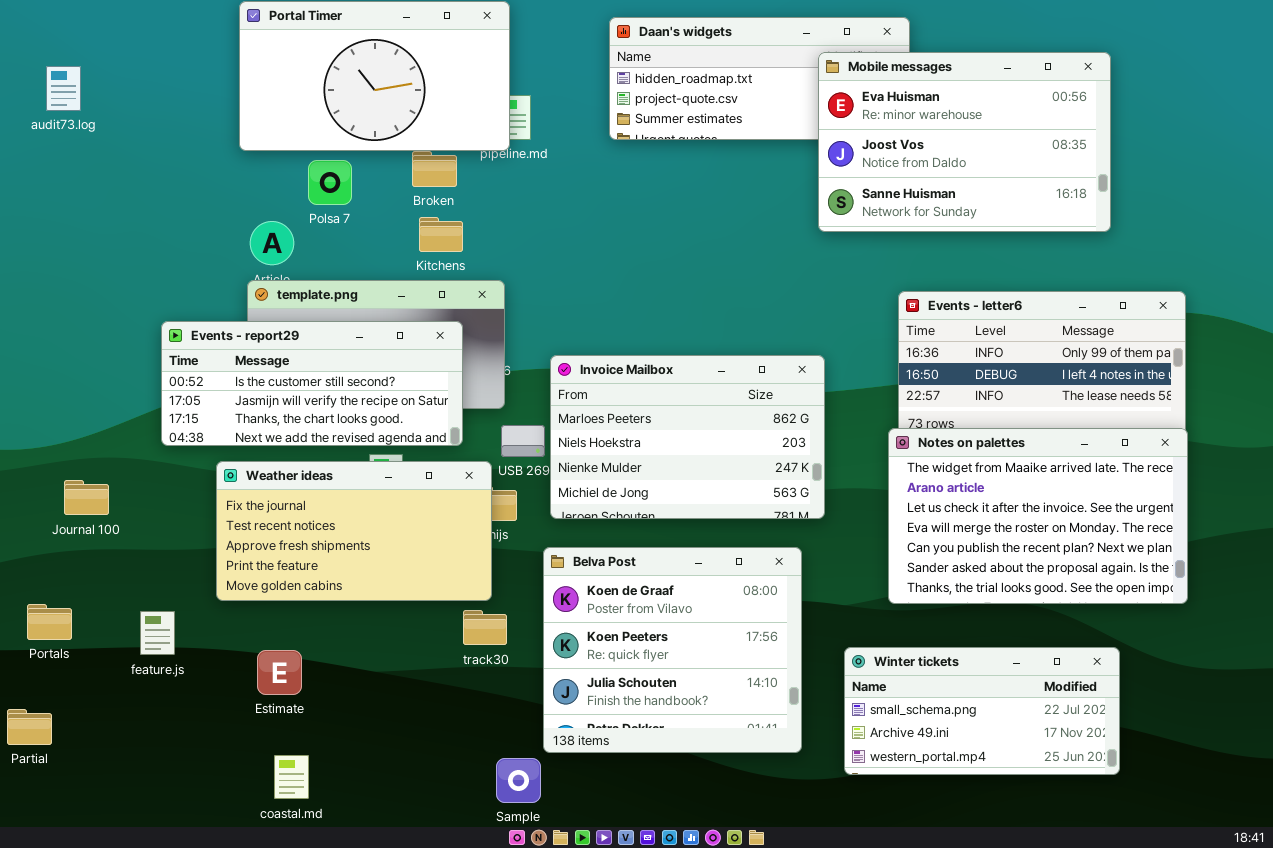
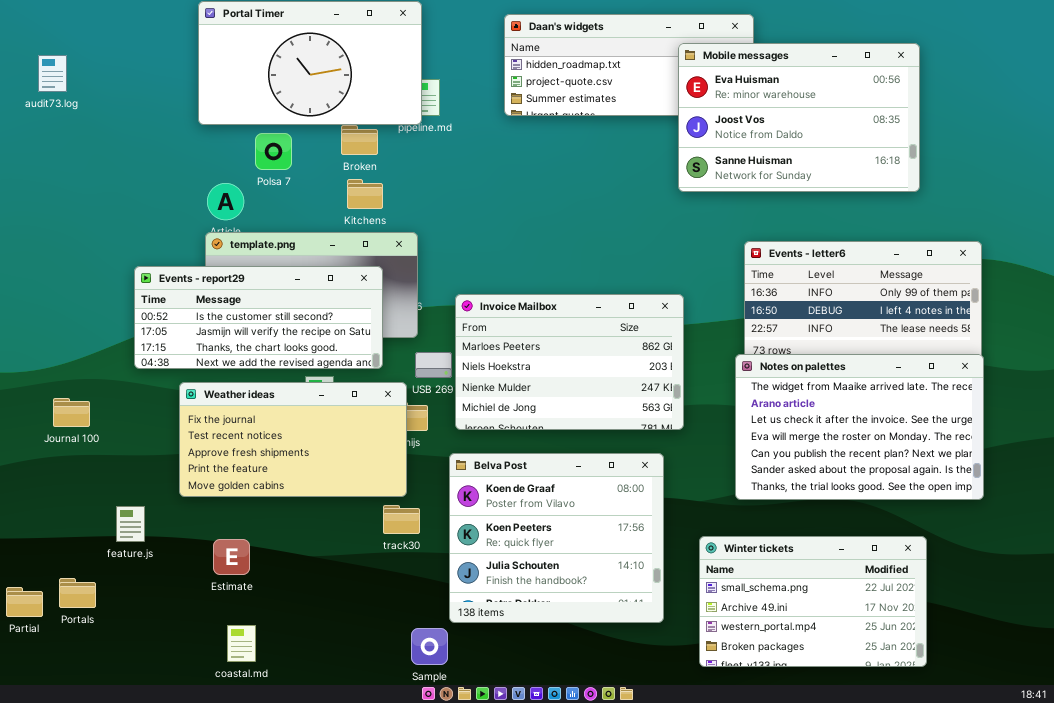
Portals: [27,604,72,640] -> [59,578,96,608], moved
Winter tickets: [844,647,1120,775] -> [699,536,927,667], resized

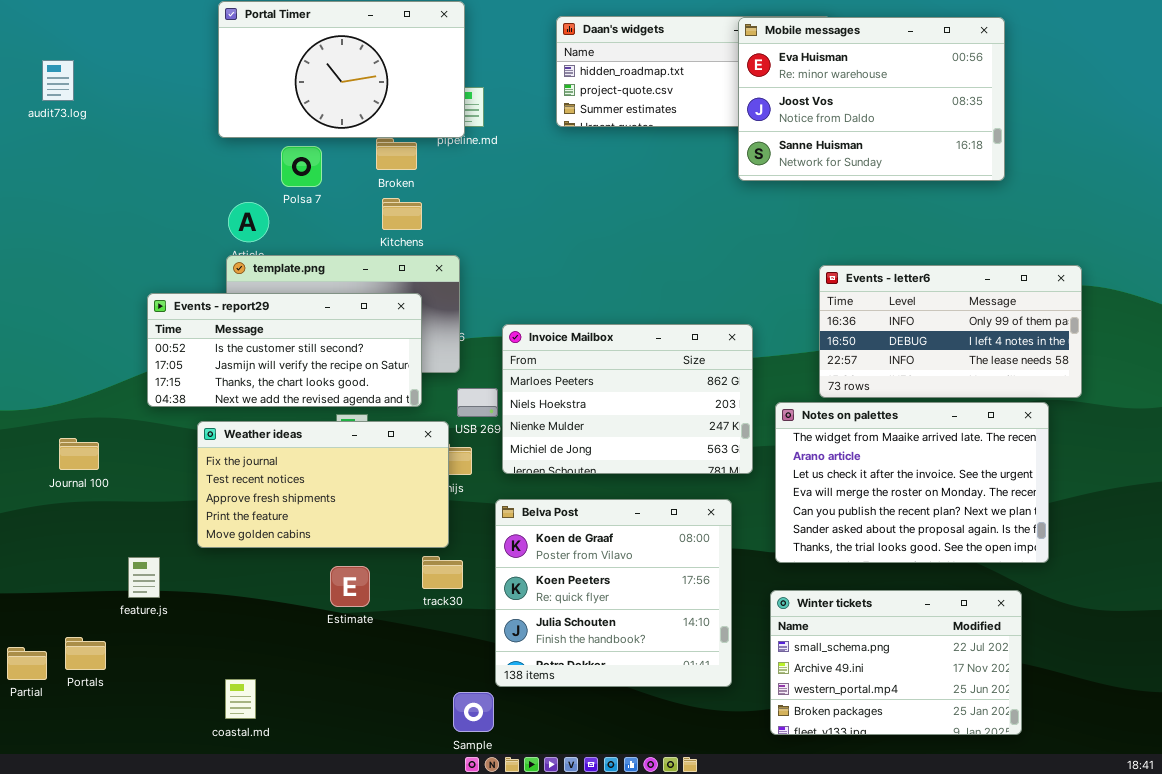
Mobile messages: [678,43,920,192] -> [738,17,1005,181], moved
Notes on palettes: [735,354,984,500] -> [775,402,1049,563], moved
Estimate: [213,539,250,575] -> [330,566,370,607], moved
coastal.md: [227,625,256,662] -> [225,679,256,719], moved

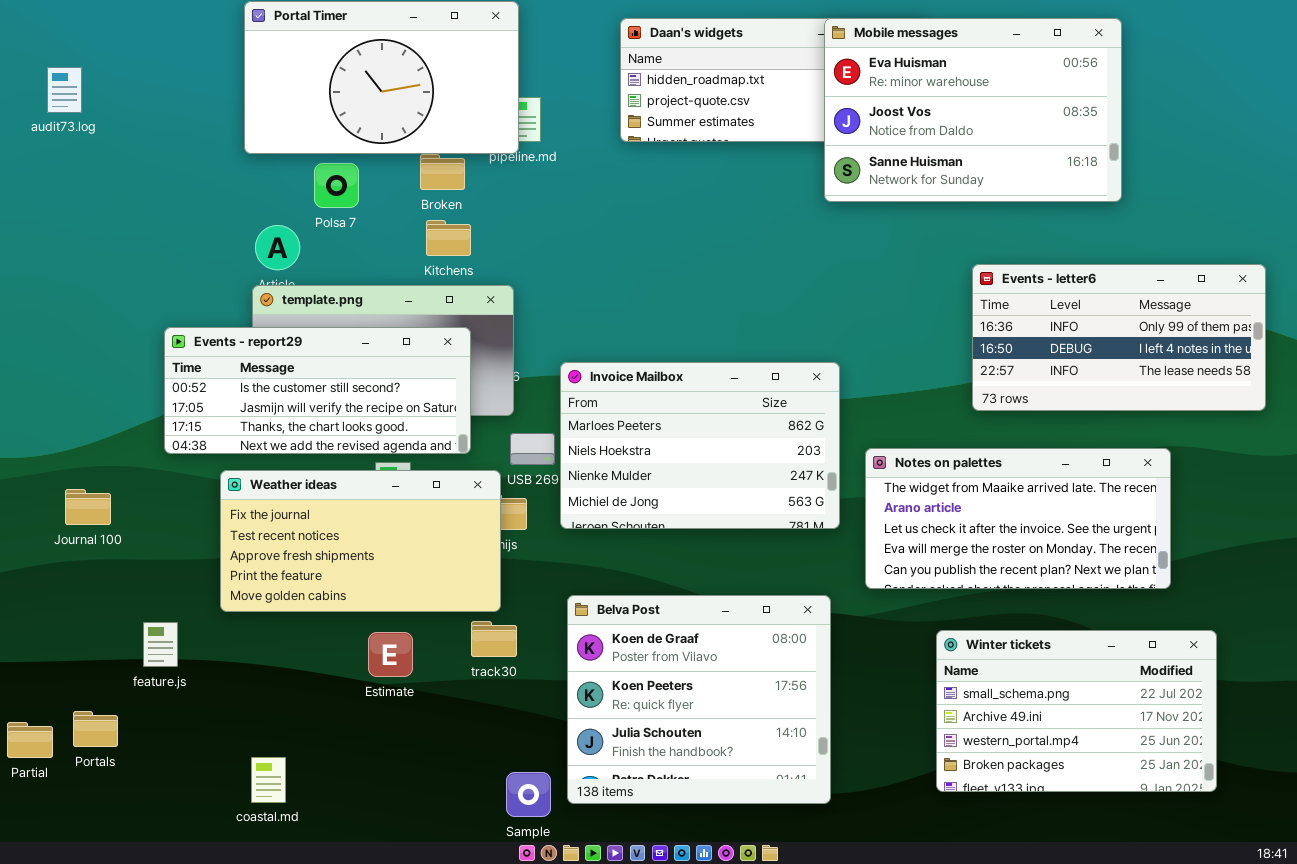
Events - letter6: [819,265,1082,398] -> [972,264,1266,411], moved
Notes on palettes: [775,402,1049,563] -> [865,448,1171,589], resized
Belva Post: [495,499,732,687] -> [567,595,831,804], moved
Winter tickets: [770,590,1022,735] -> [936,630,1217,792], moved

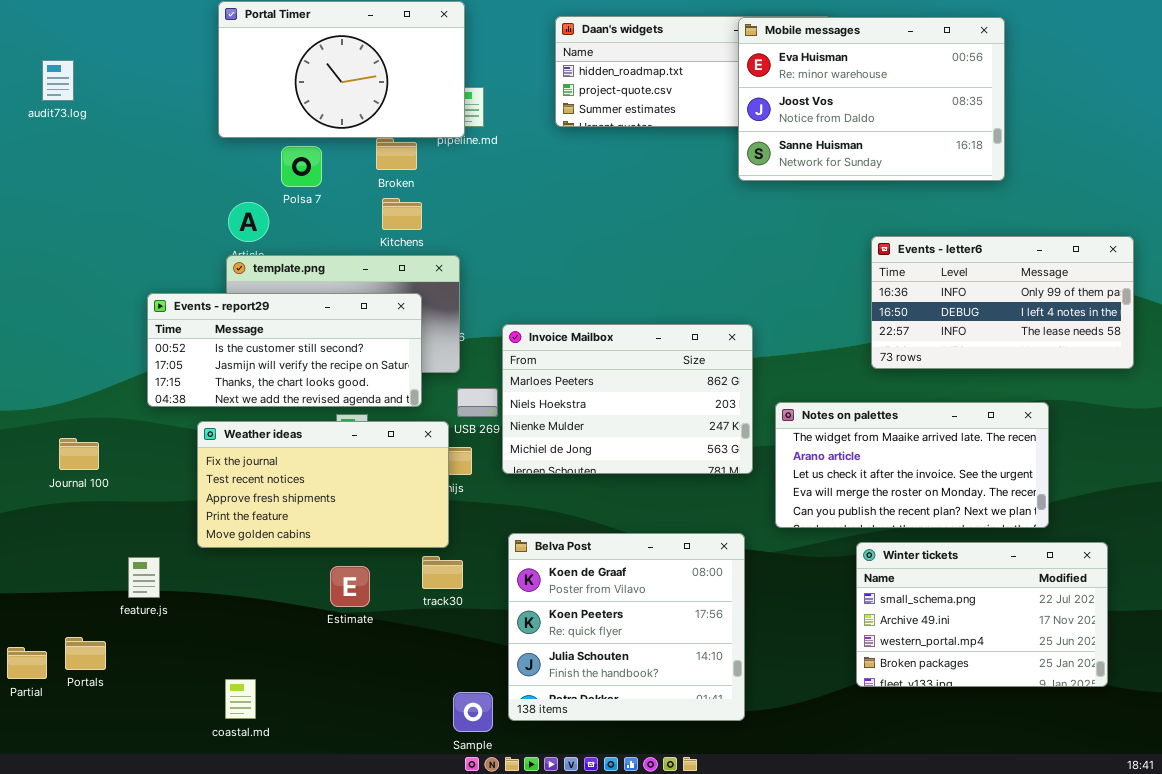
Winter tickets: [936,630,1217,792] -> [856,542,1108,687], moved

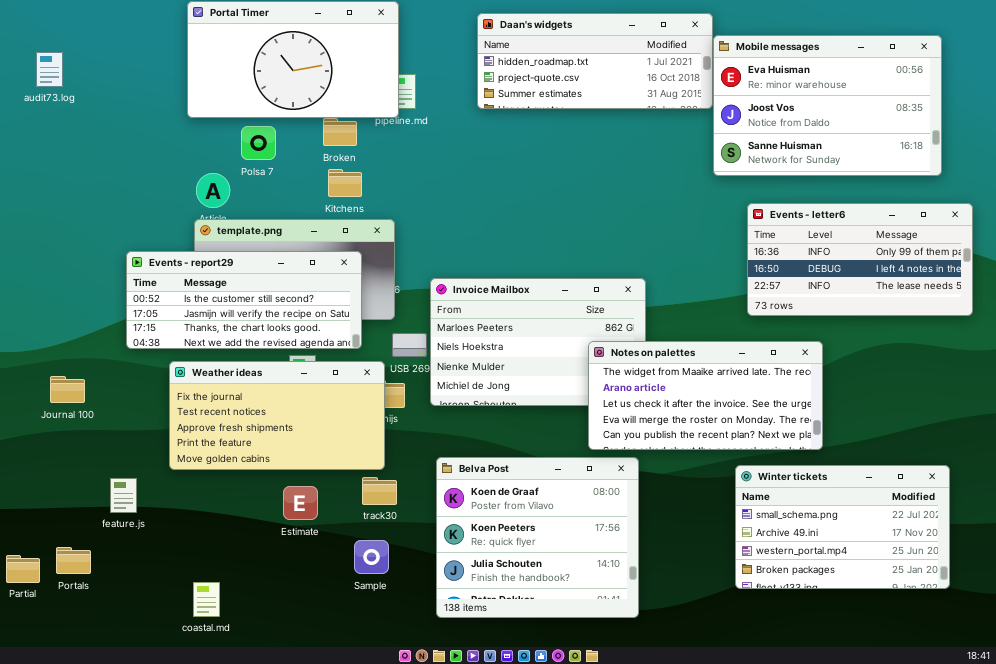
Mobile messages: [738,17,1005,181] -> [713,35,942,176], moved
Notes on palettes: [775,402,1049,528] -> [588,341,823,450], moved
Sample: [453,692,493,732] -> [354,540,389,574], moved

